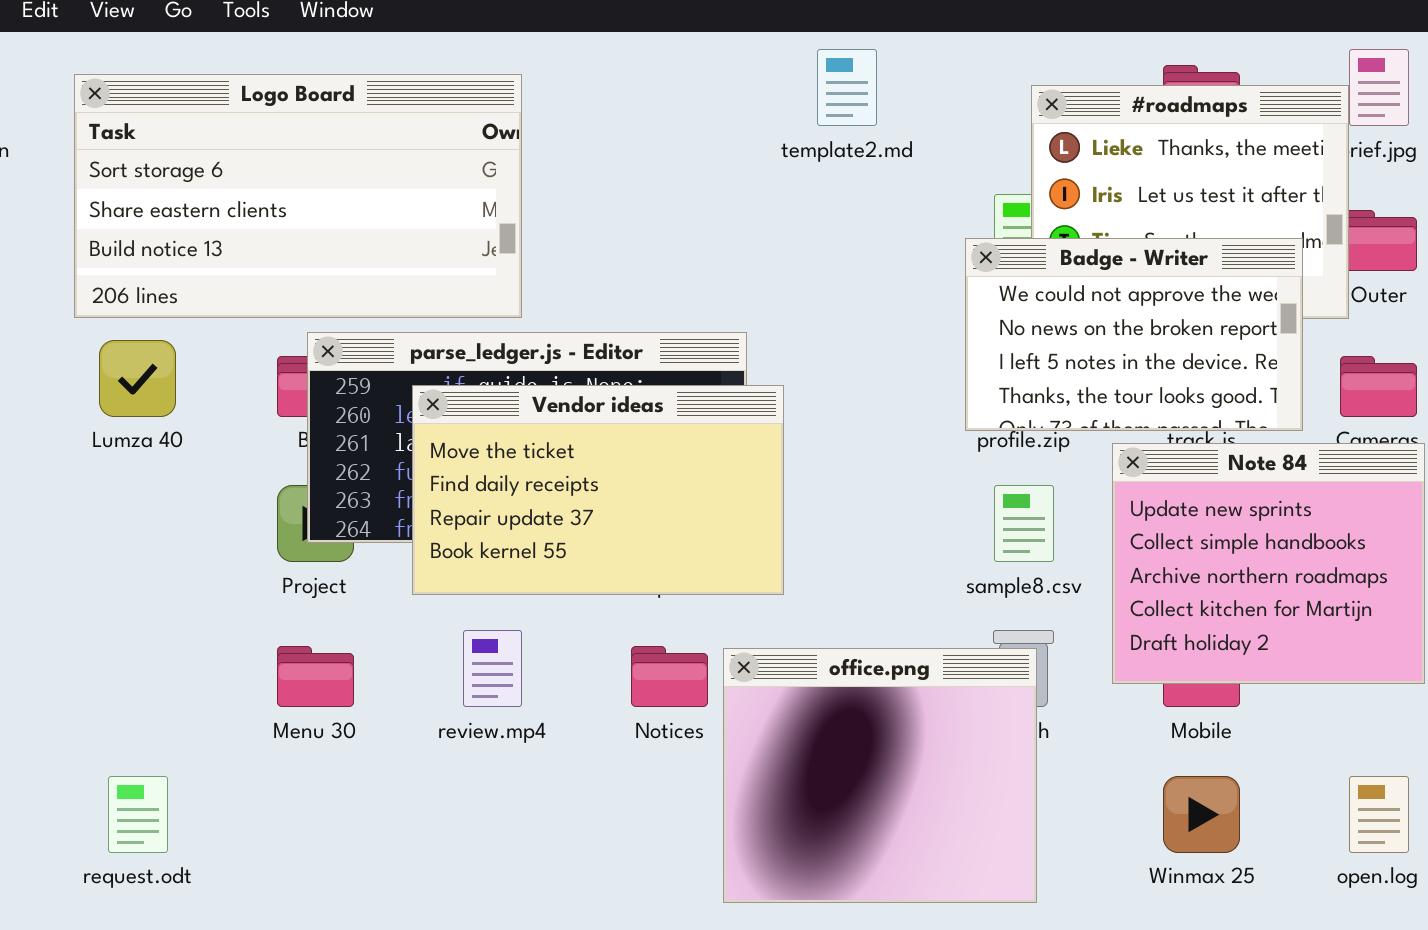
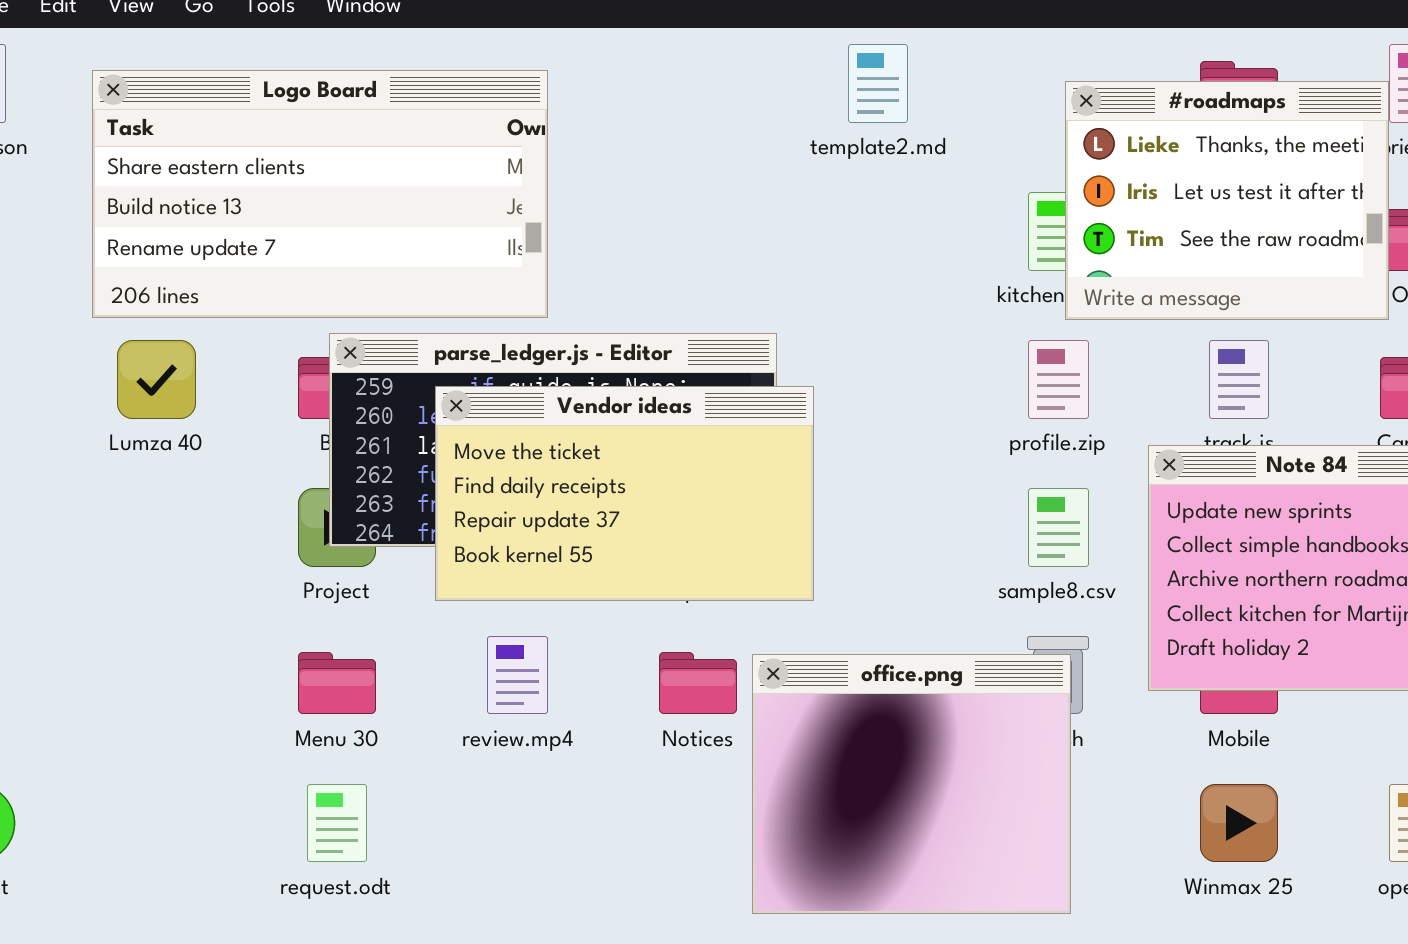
Logo Board: [74,74,522,318] -> [92,70,548,318], scrolled down 1 row
Badge - Writer: [965,238,1303,431] -> none, closed
request.odt: [108,776,168,853] -> [307,784,367,862], moved

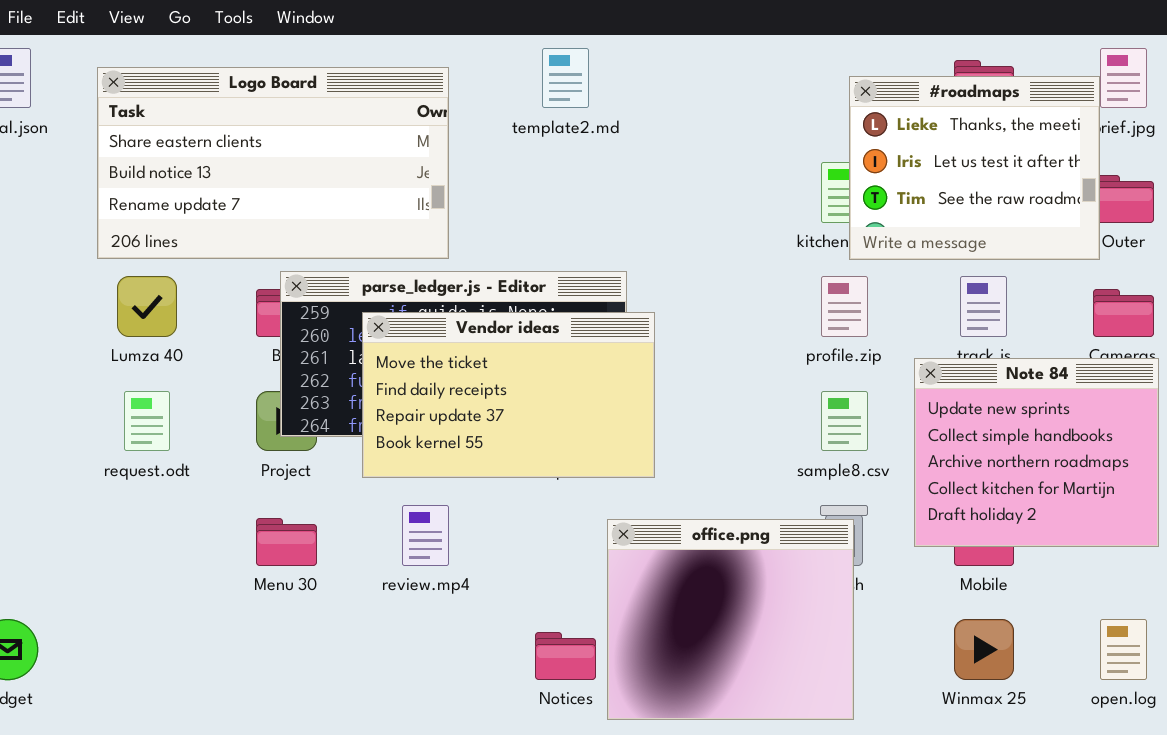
template2.md: [848,44,908,123] -> [542,48,589,108], moved
Notices: [659,652,737,714] -> [535,632,596,680], moved
request.odt: [307,784,367,862] -> [124,391,170,451], moved

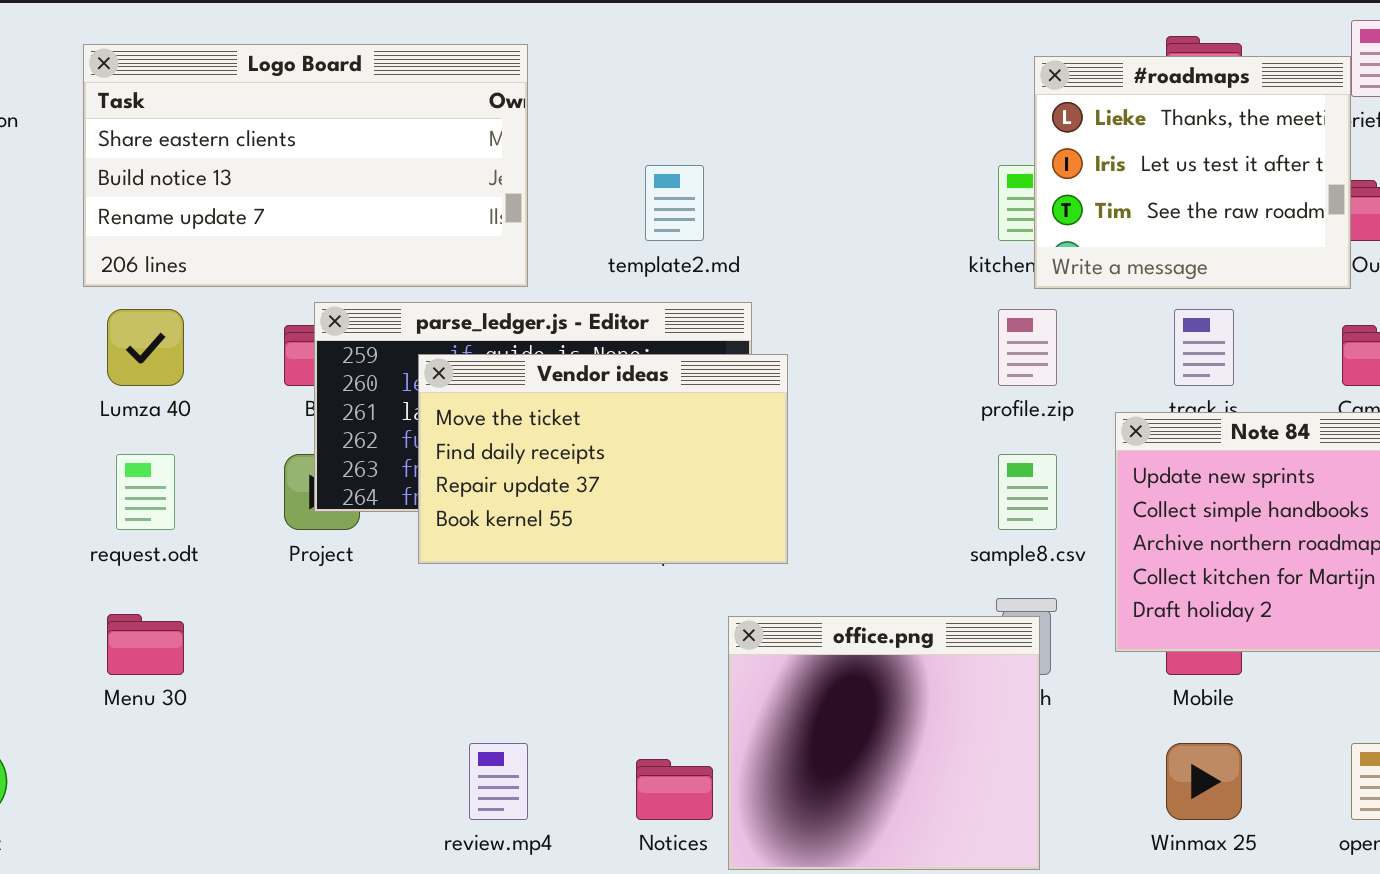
template2.md: [542,48,589,108] -> [645,165,704,241], moved
review.mp4: [402,505,449,566] -> [469,743,528,820], moved
Menu 30: [256,518,317,566] -> [107,614,184,675], moved

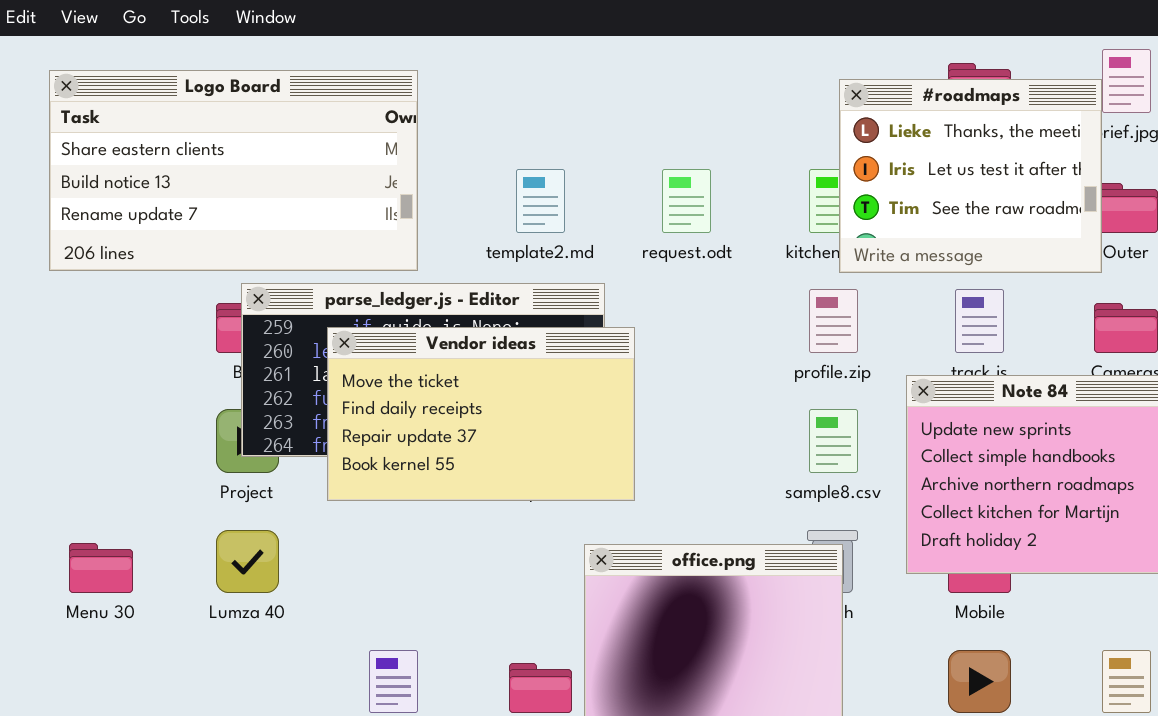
Lumza 40: [107,309,184,386] -> [216,530,279,593], moved
request.odt: [116,454,175,530] -> [662,169,711,233], moved

